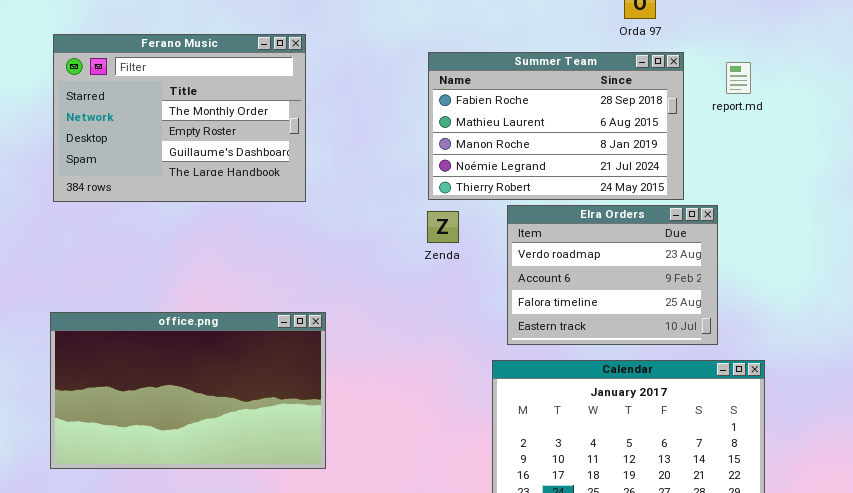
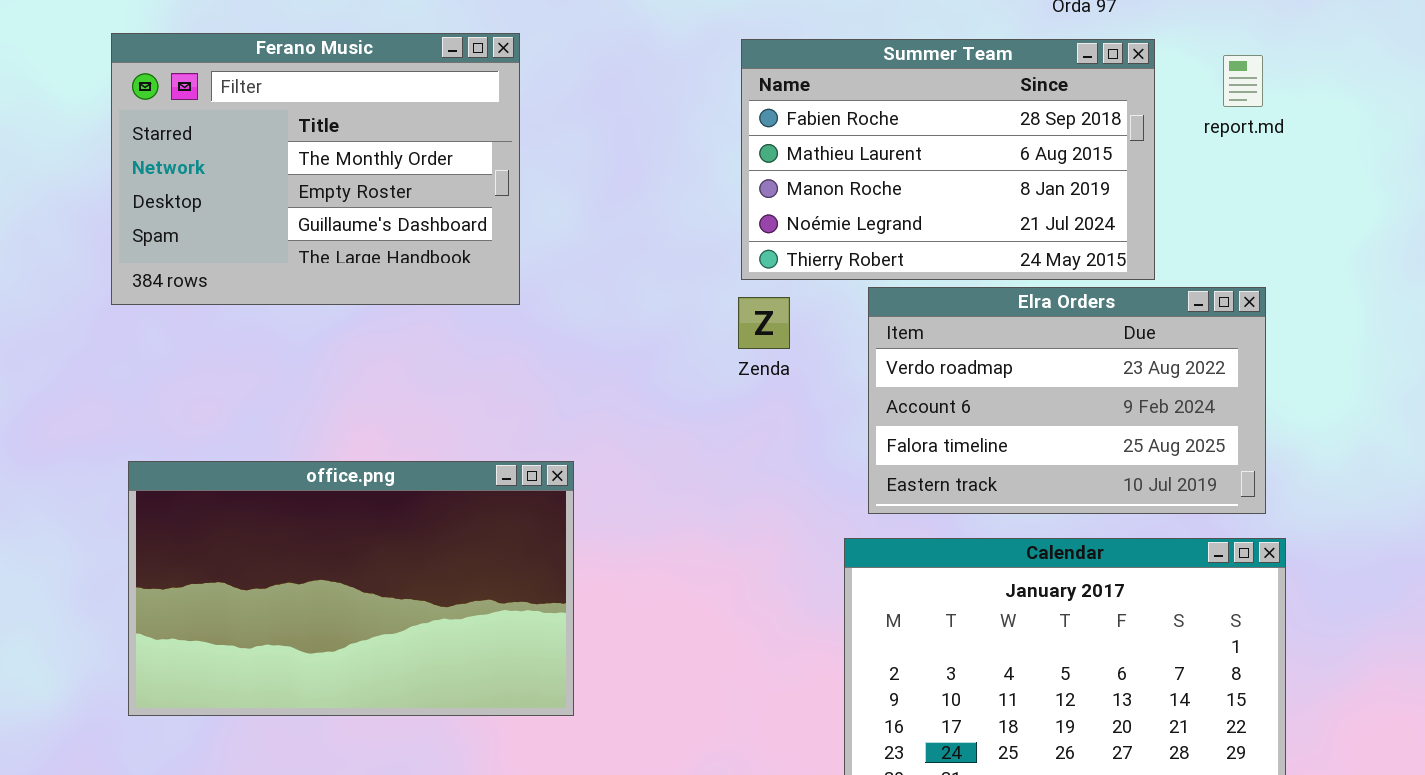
Ferano Music: [53,34,306,202] -> [111,33,520,305], moved
Elra Orders: [507,205,718,345] -> [868,287,1266,514], resized

